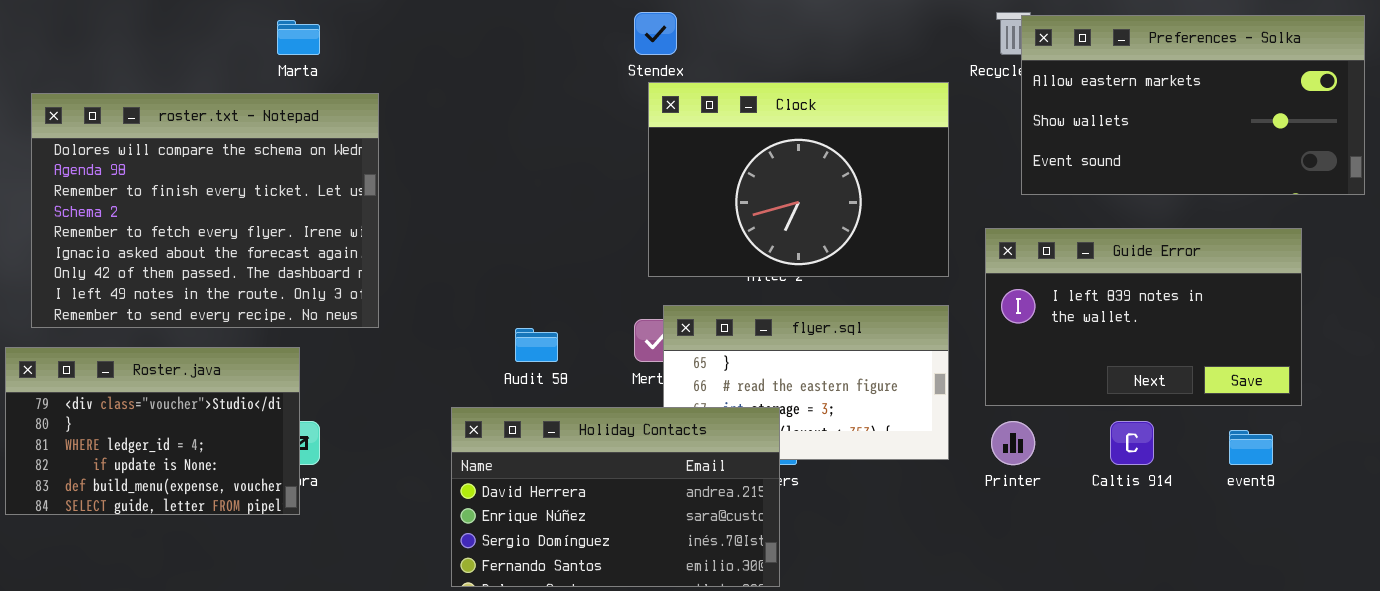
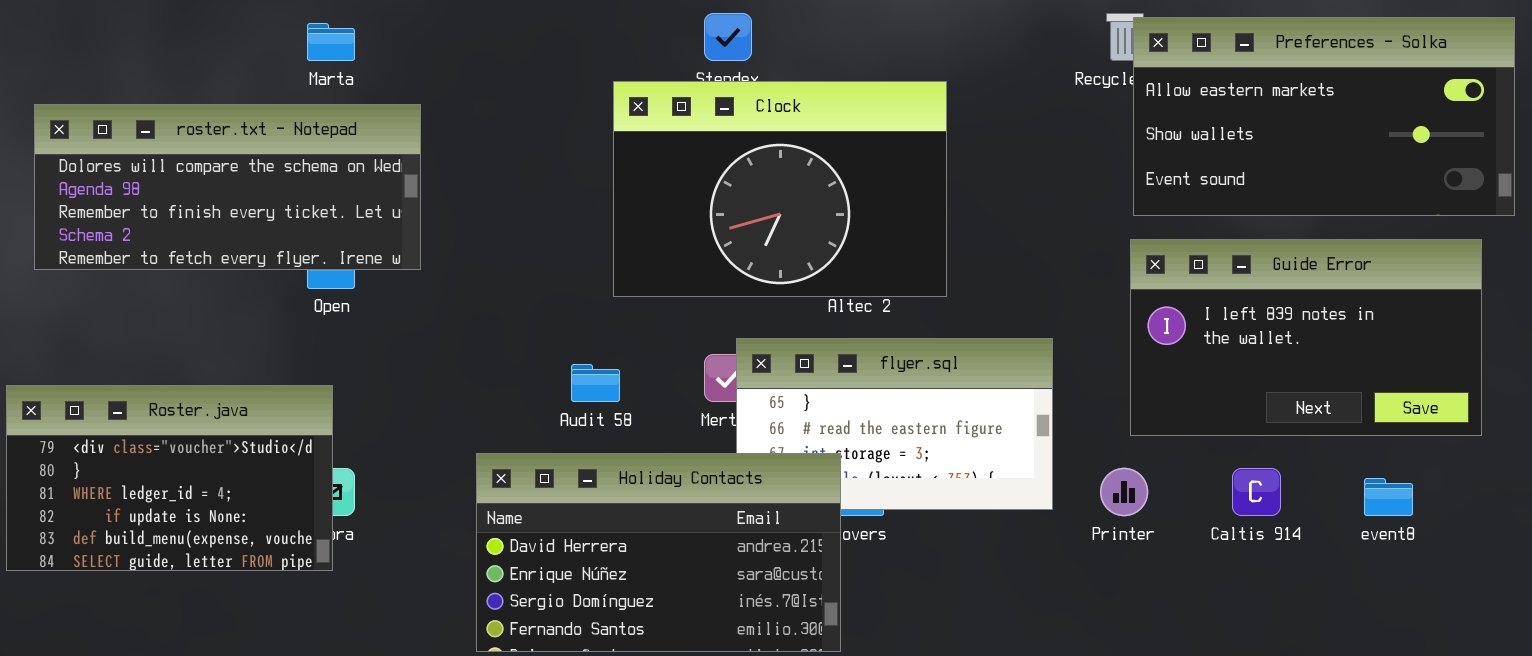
Clock: [648,82,949,277] -> [613,81,947,297], moved
roster.txt - Notepad: [31,93,379,328] -> [34,104,421,270], resized
Guide Error: [985,228,1302,406] -> [1130,239,1482,436], moved
Holiday Contacts: [451,407,780,587] -> [476,453,841,652], moved

